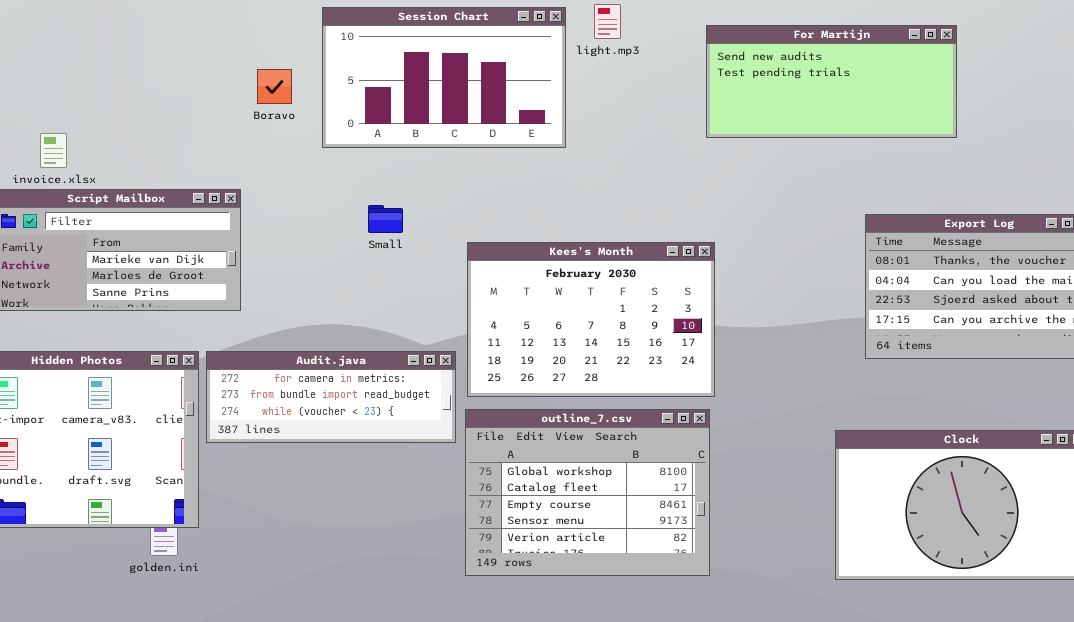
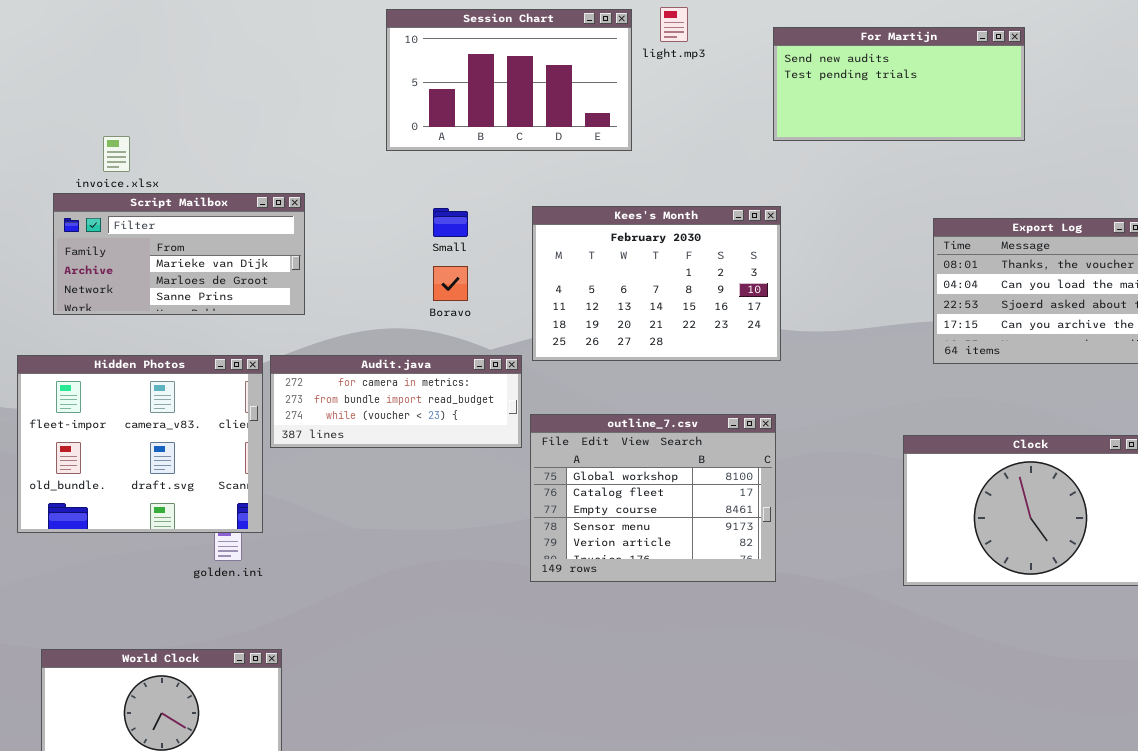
Boravo: [257,69,292,104] -> [433,266,468,301], moved
Kees's Month: [467,242,715,397] -> [532,206,781,361], moved

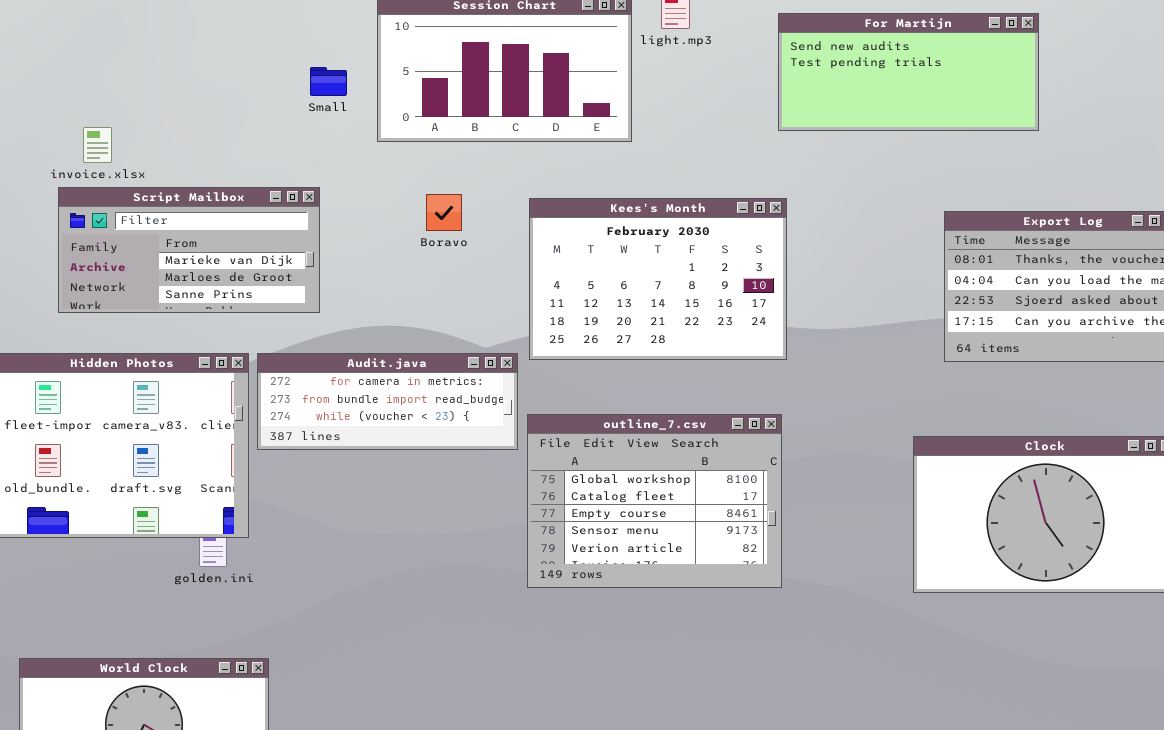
Script Mailbox: [53,193,305,315] -> [58,187,320,313], moved
Small: [433,208,468,237] -> [310,67,347,96], moved
Boravo: [433,266,468,301] -> [426,194,462,231], moved

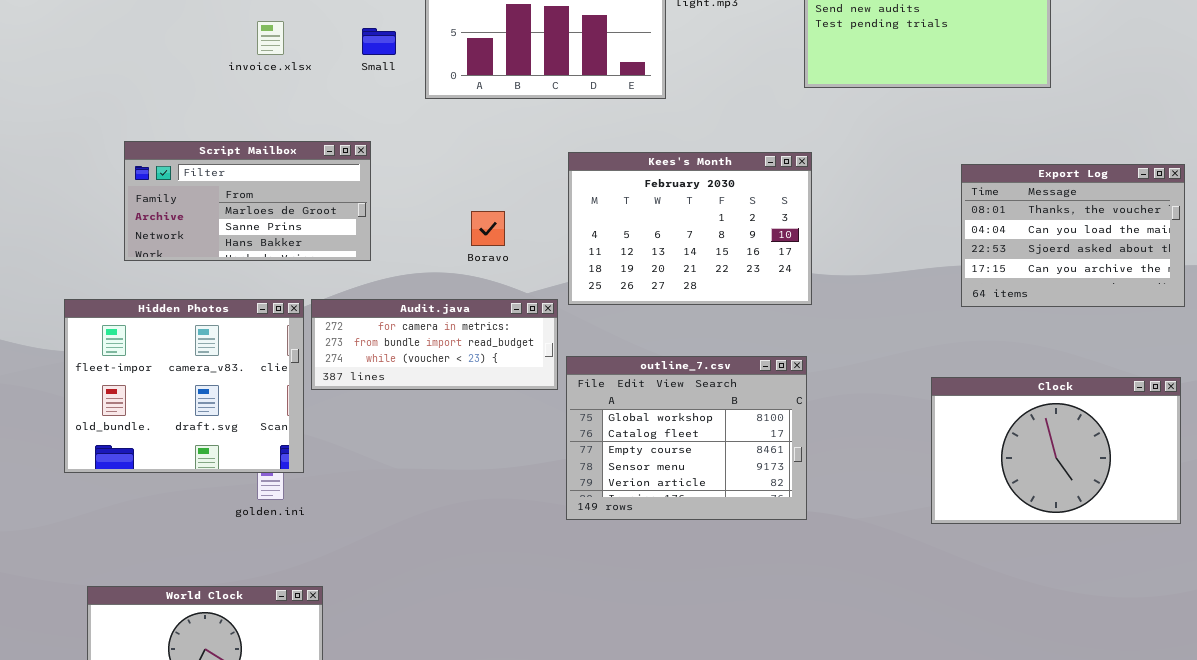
invoice.xlsx: [83,127,112,163] -> [257,21,284,55], moved
Script Mailbox: [58,187,320,313] -> [124,141,371,261], scrolled down 1 row
Boravo: [426,194,462,231] -> [471,211,505,246], moved

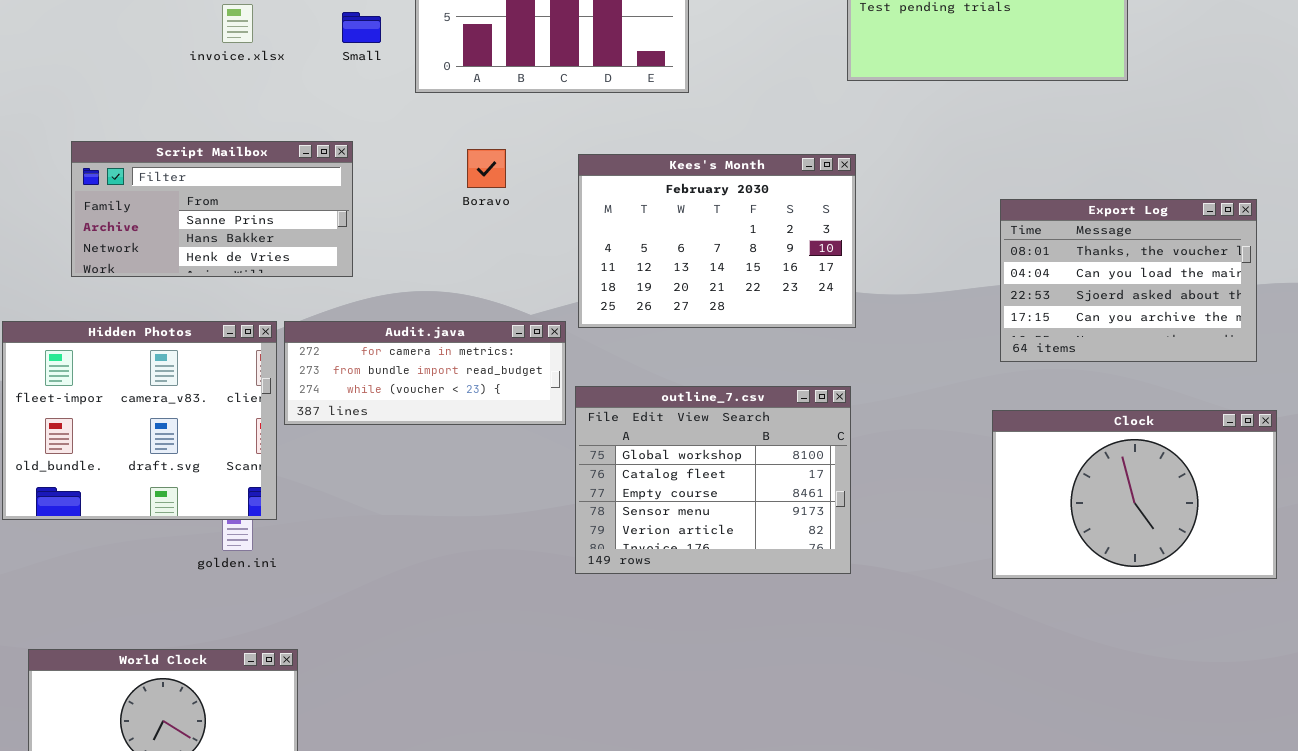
Script Mailbox: [124,141,371,261] -> [71,141,353,277], scrolled down 1 row
Export Log: [961,164,1185,307] -> [1000,199,1257,362], moved
Boravo: [471,211,505,246] -> [467,149,506,188], moved

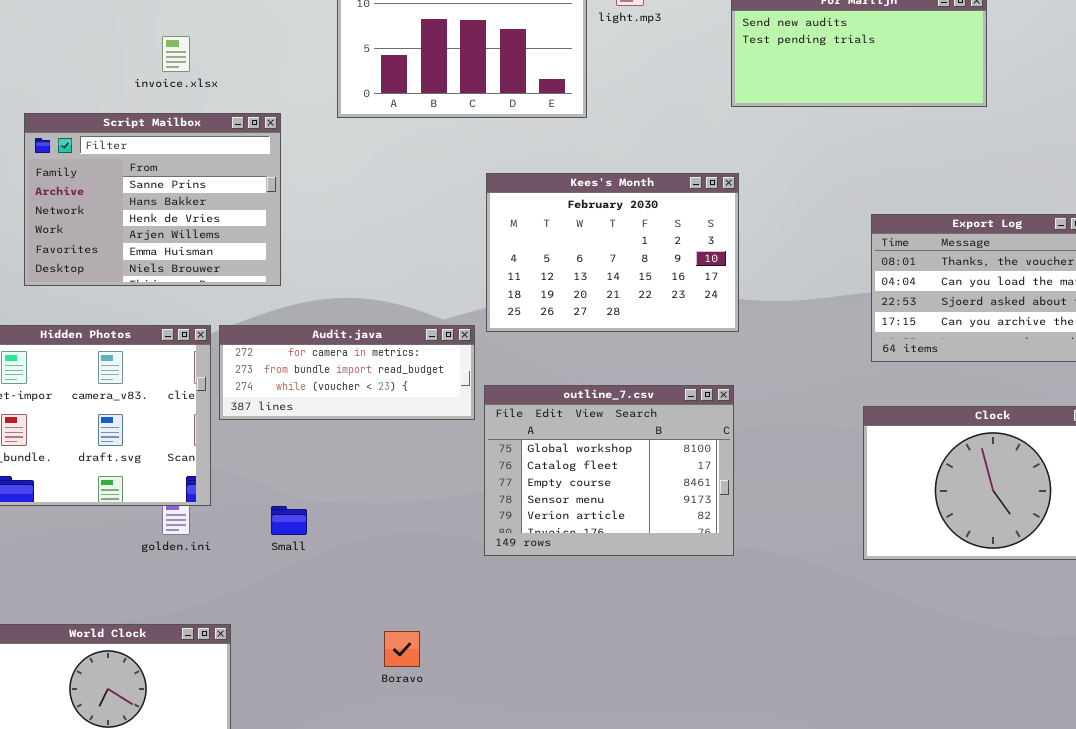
Small: [342,12,381,43] -> [271,506,307,535], moved
Script Mailbox: [71,141,353,277] -> [24,113,281,286], resized
Boravo: [467,149,506,188] -> [384,631,420,667], moved

